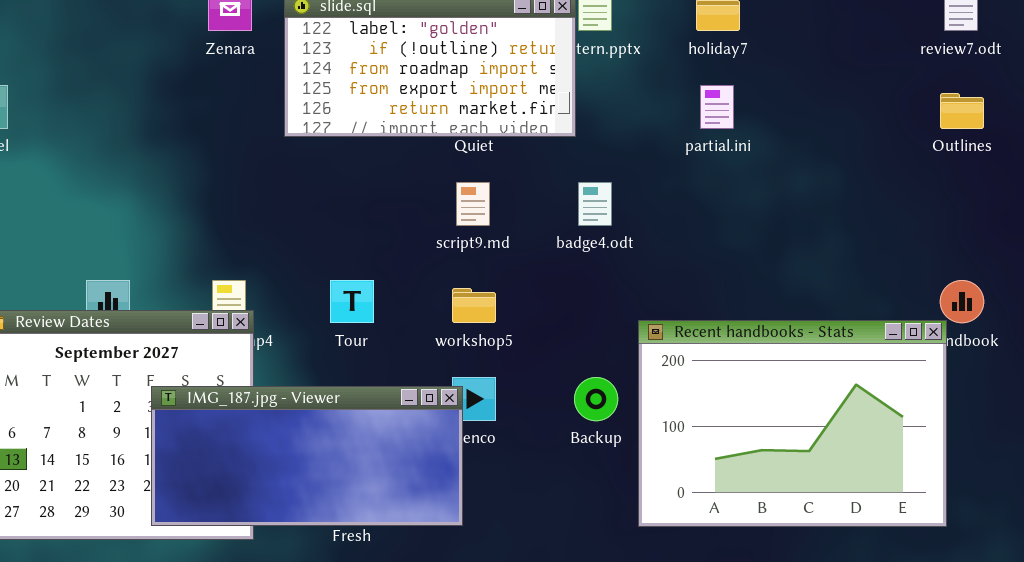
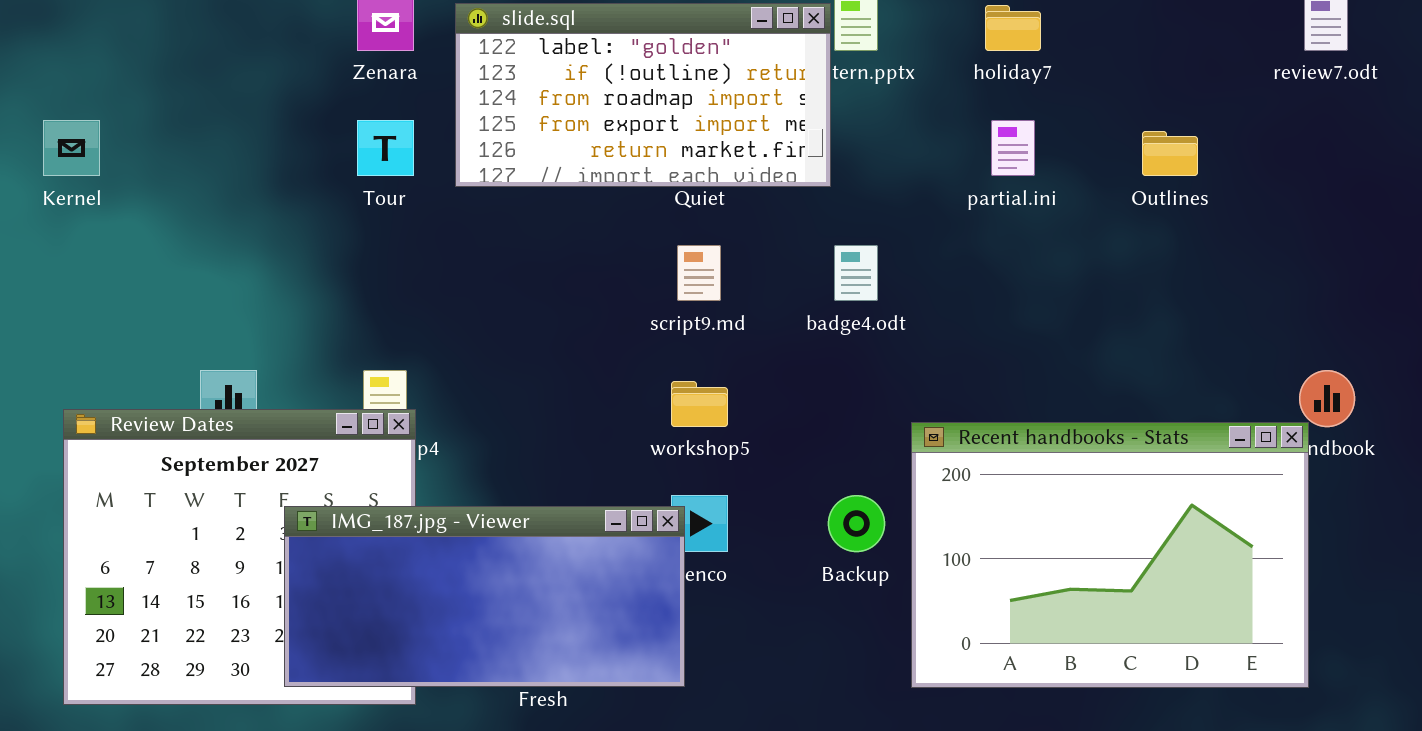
Outlines: [940,93,984,129] -> [1142,131,1198,176], moved
Tour: [330,280,374,323] -> [357,120,414,176], moved

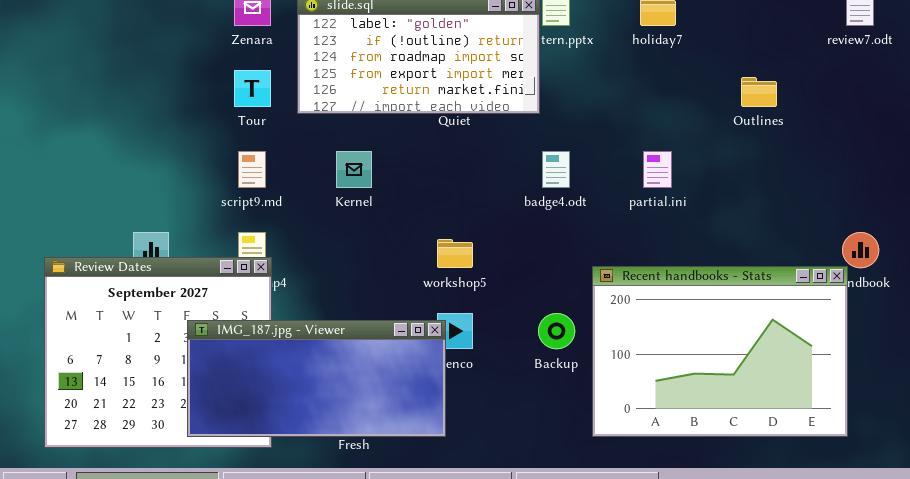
Kernel: [43,120,100,176] -> [336,151,372,188], moved
partial.ini: [991,120,1035,176] -> [643,151,672,188], moved
script9.md: [677,245,721,301] -> [238,151,266,188], moved

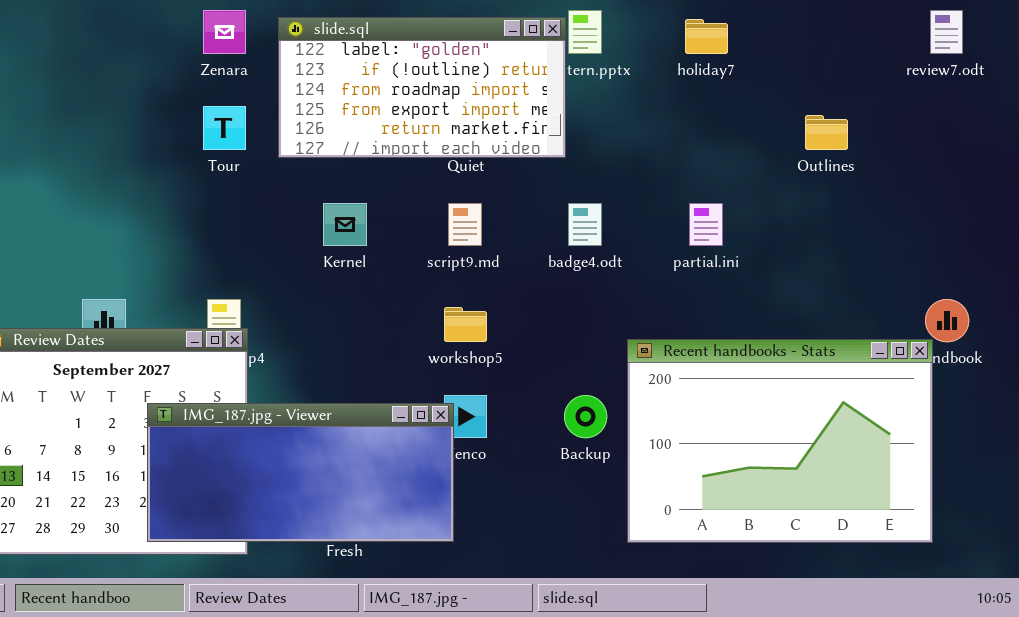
script9.md: [238,151,266,188] -> [448,203,482,246], moved

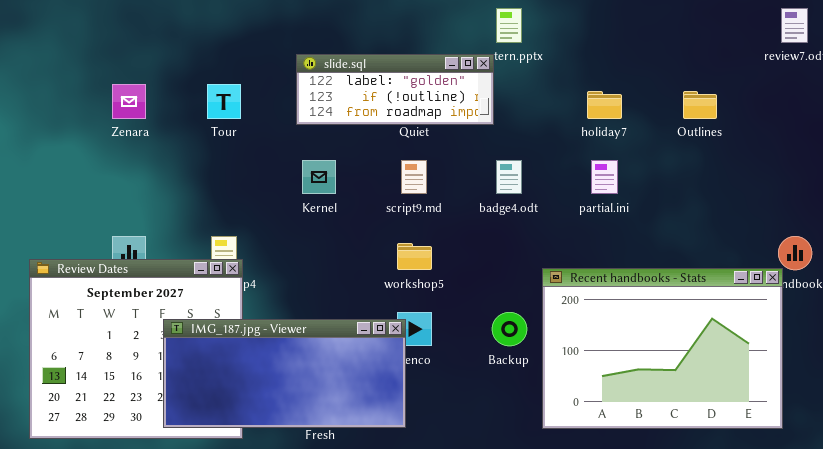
Zenara: [203,10,246,54] -> [112,84,146,119], moved
slide.sql: [278,17,566,158] -> [296,54,494,125], resized
holiday7: [685,19,728,54] -> [587,91,622,119], moved

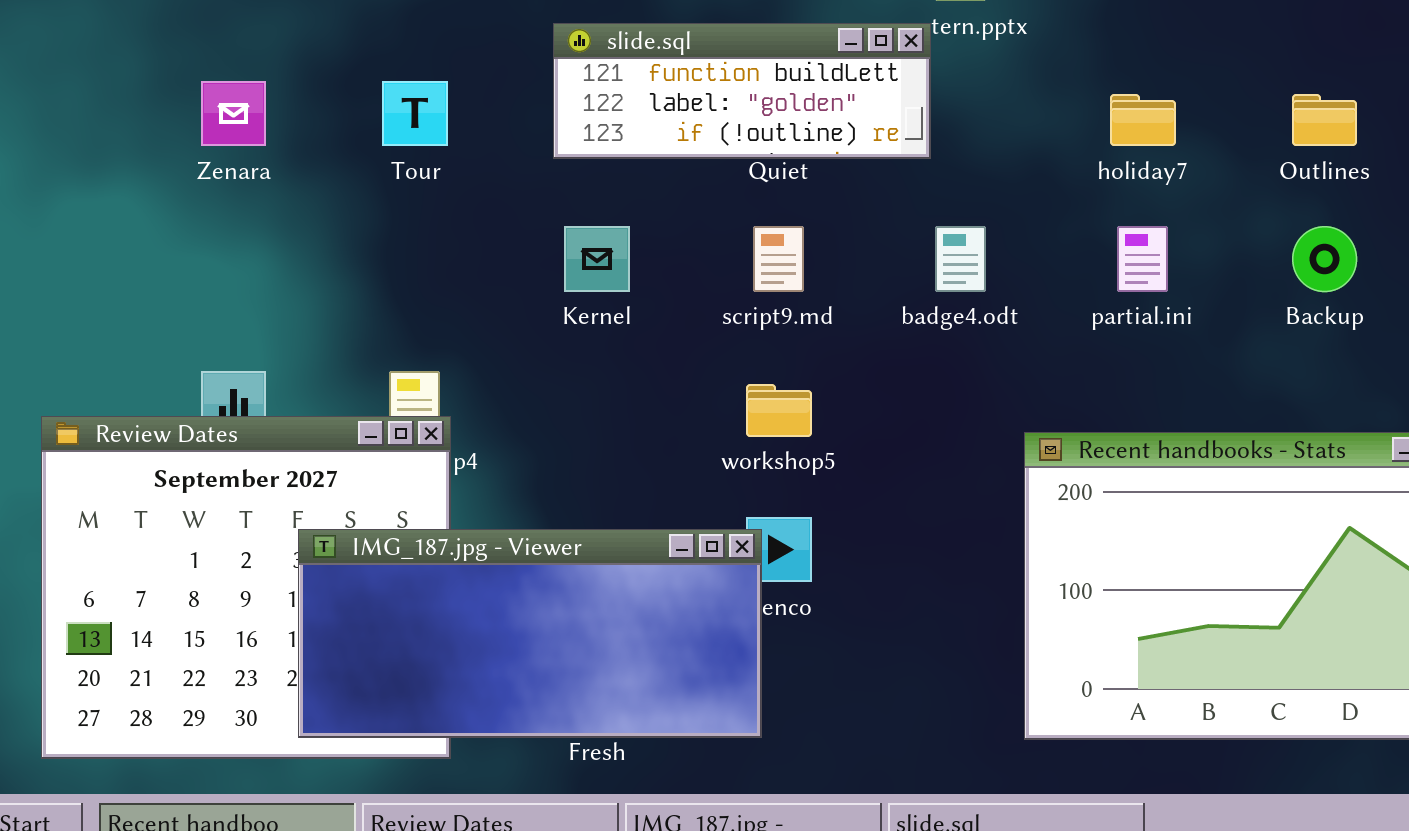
slide.sql: [296,54,494,125] -> [553,23,931,159], scrolled up 1 row
Backup: [492,312,527,346] -> [1292,226,1357,292], moved

